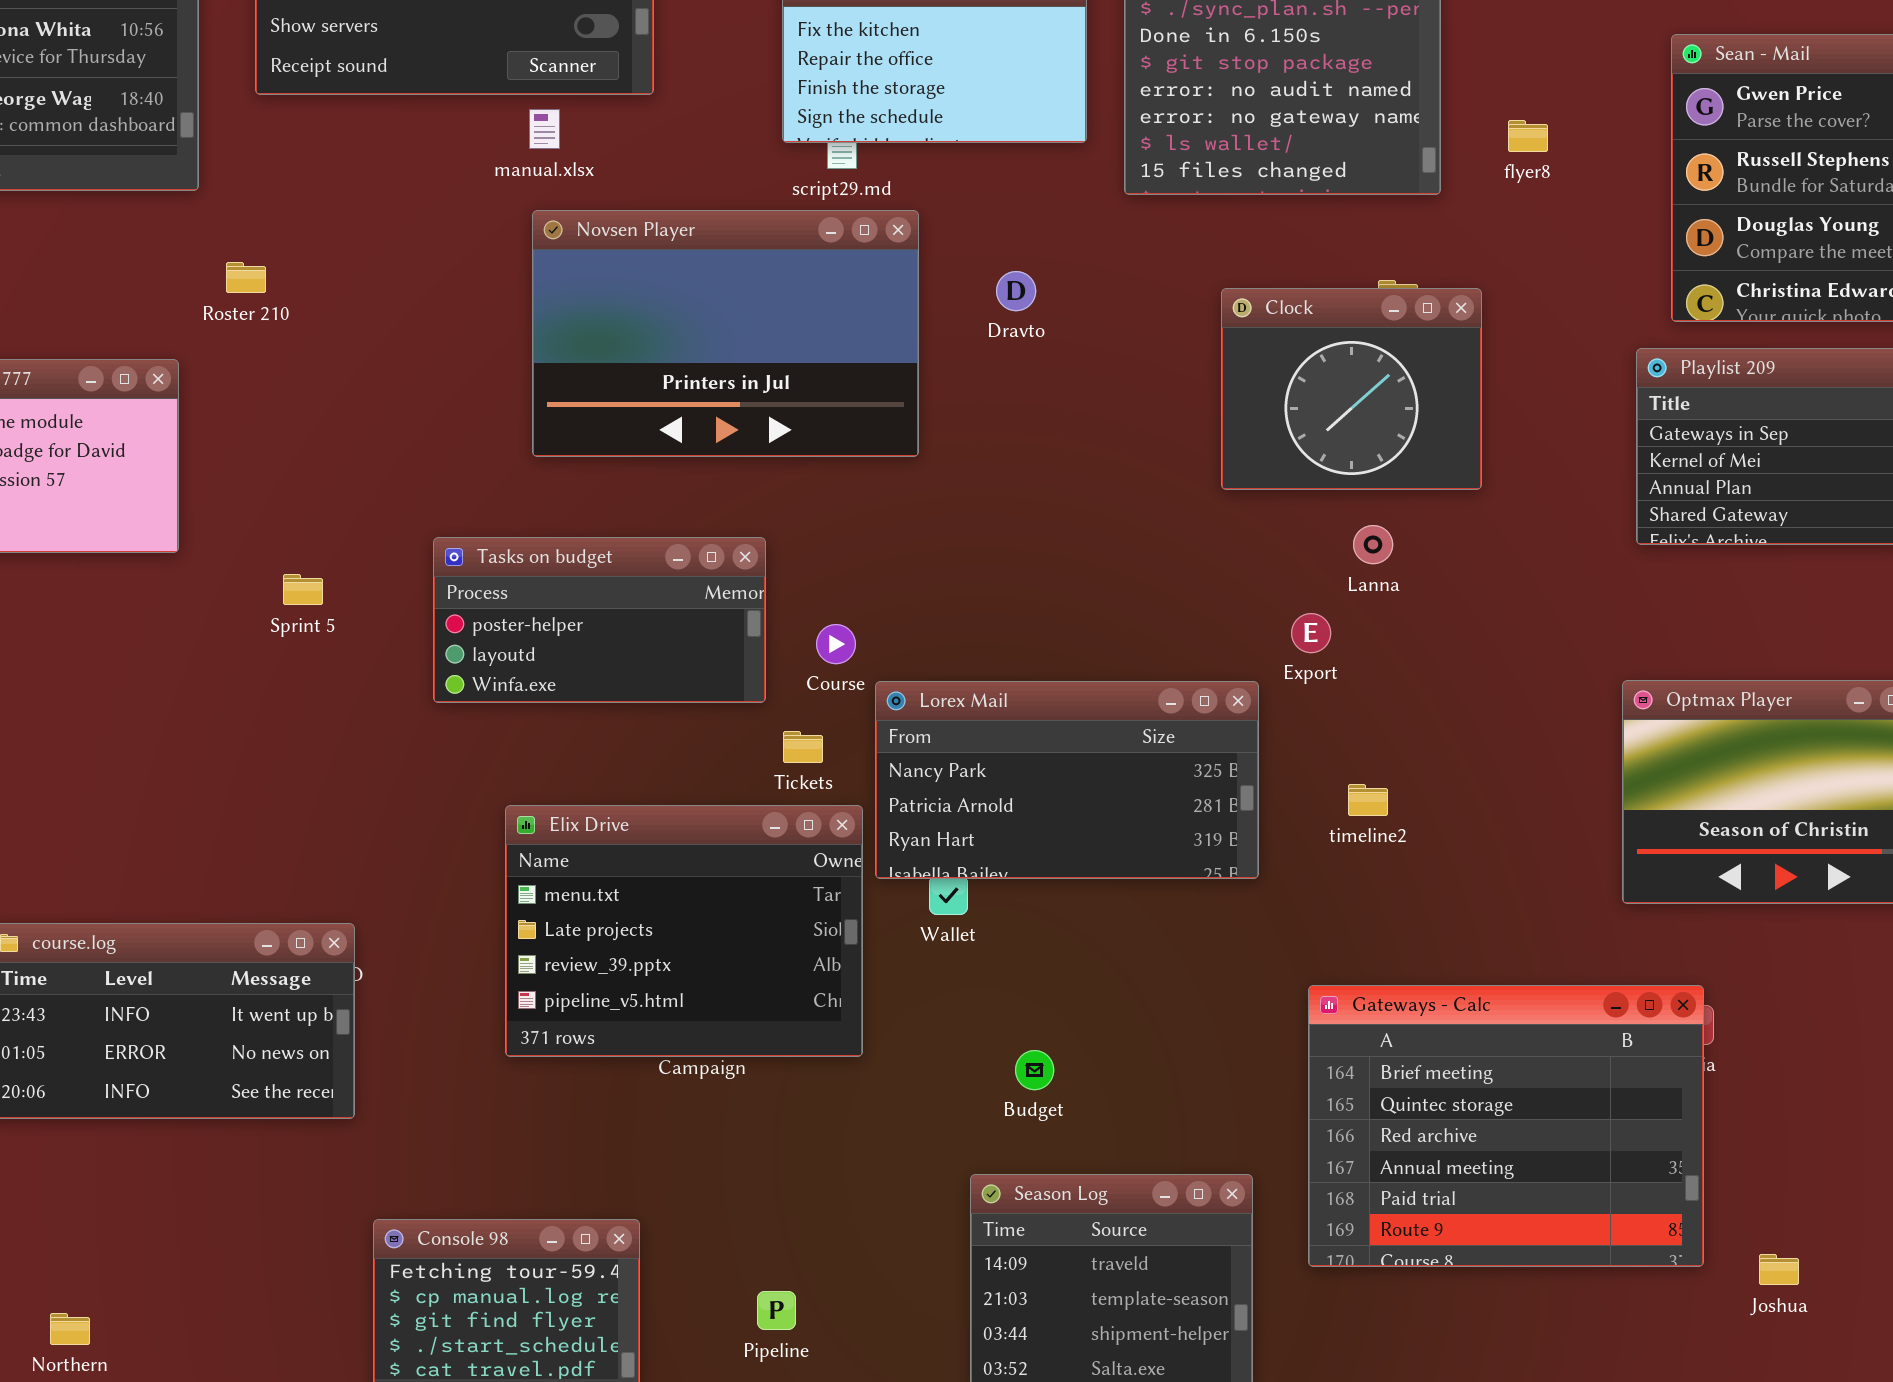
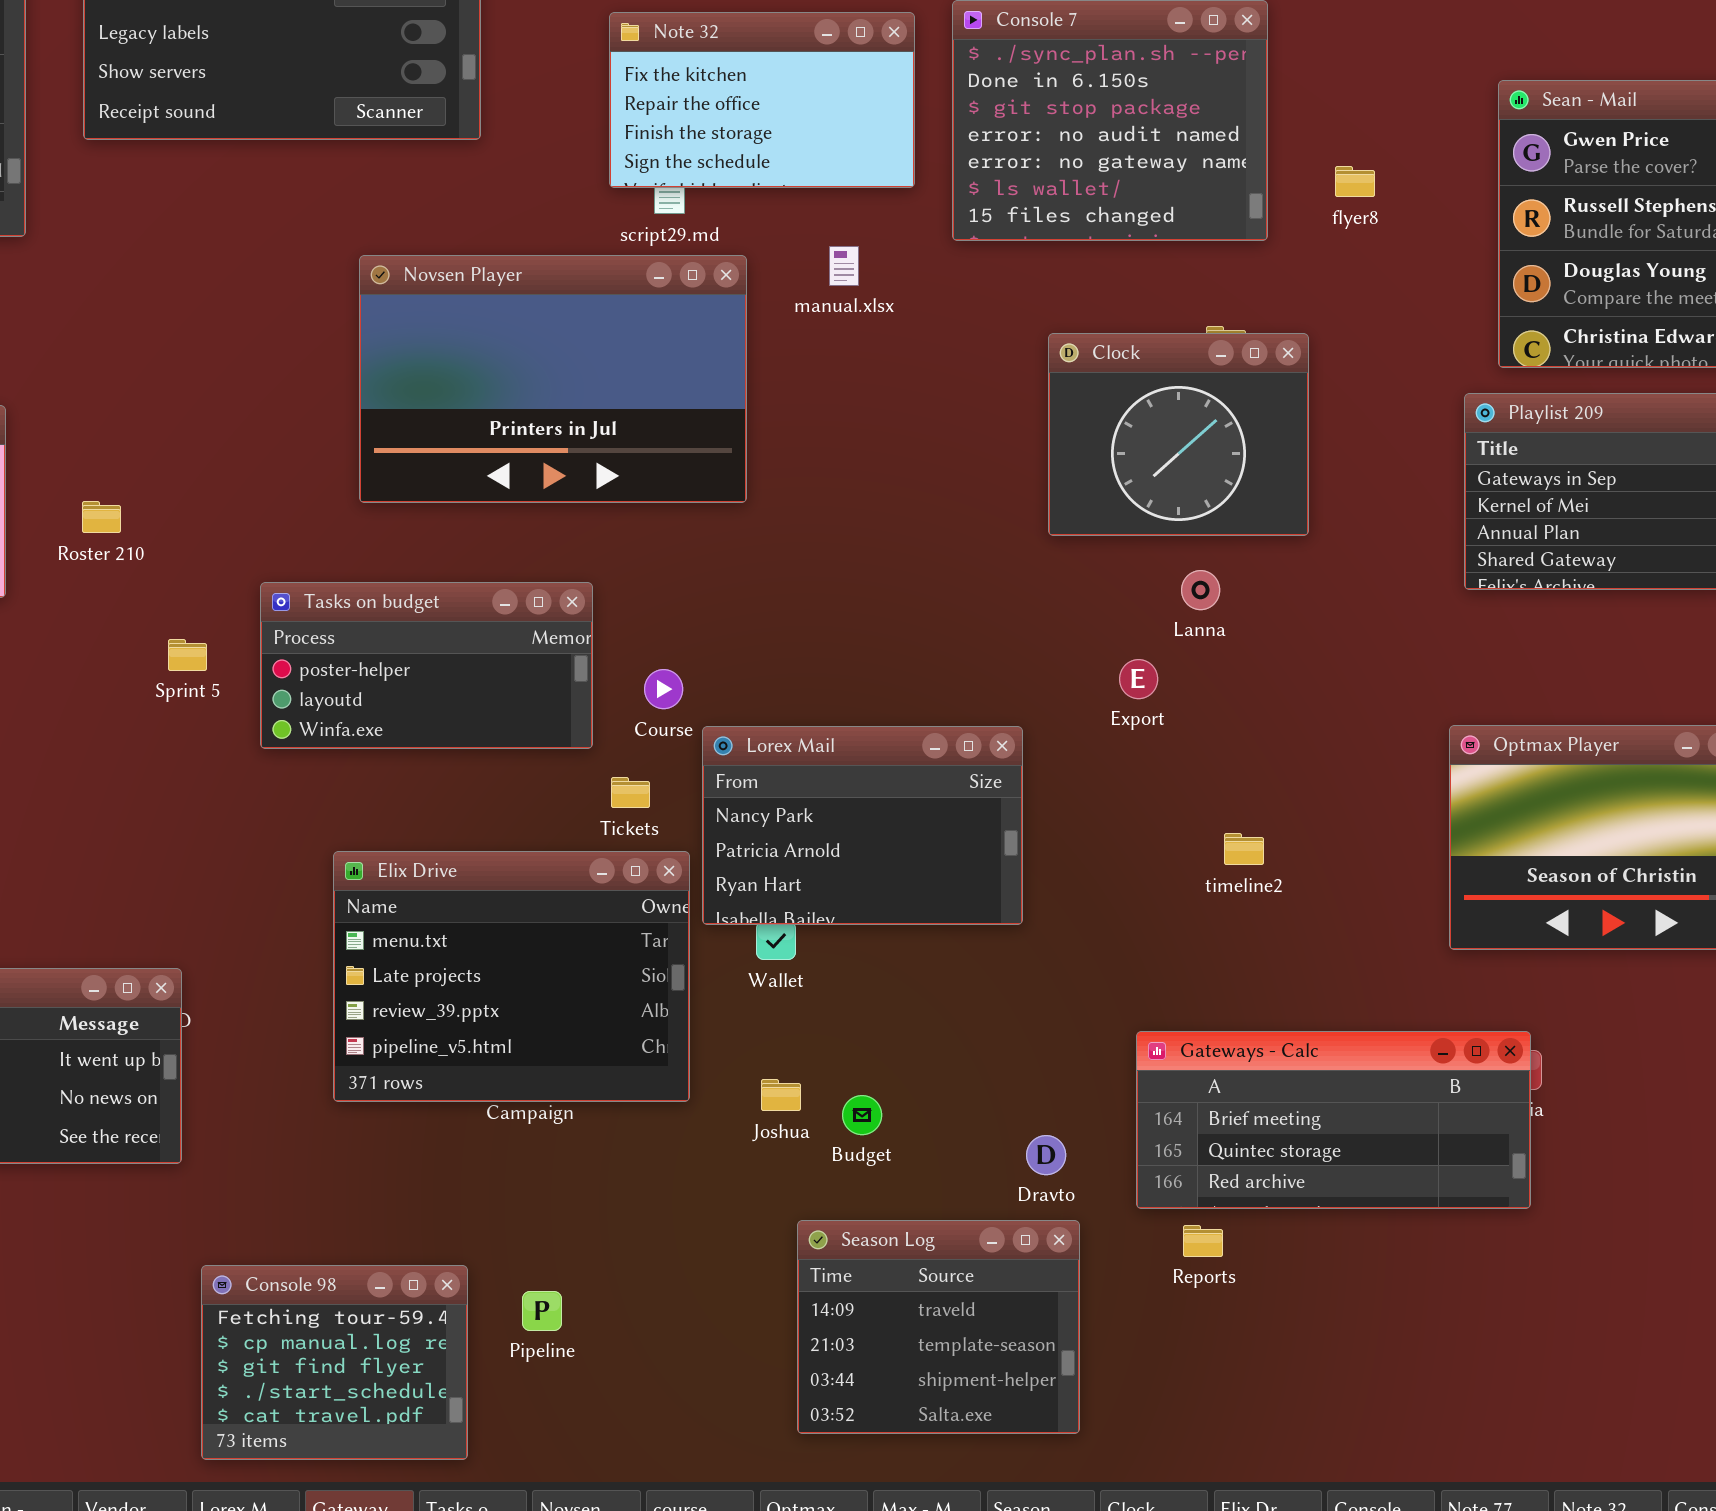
manual.xlsx: [529,109,560,149] -> [829,246,859,286], moved
Roster 210: [226,262,266,293] -> [82,501,121,533], moved
Dravto: [996,271,1036,311] -> [1026,1135,1066,1175], moved
Sprint 5: [283,574,323,605] -> [168,639,207,671], moved
Lorex Mail: [875,681,1259,879] -> [702,726,1023,925], resized
timeline2: [1348,784,1388,816] -> [1224,833,1264,865], moved
Gateways - Calc: [1308,985,1704,1267] -> [1136,1031,1531,1209], resized
Joshua: [1759,1254,1799,1285] -> [761,1079,801,1111], moved
Pipeline: [757,1291,796,1330] -> [522,1291,562,1331], moved

